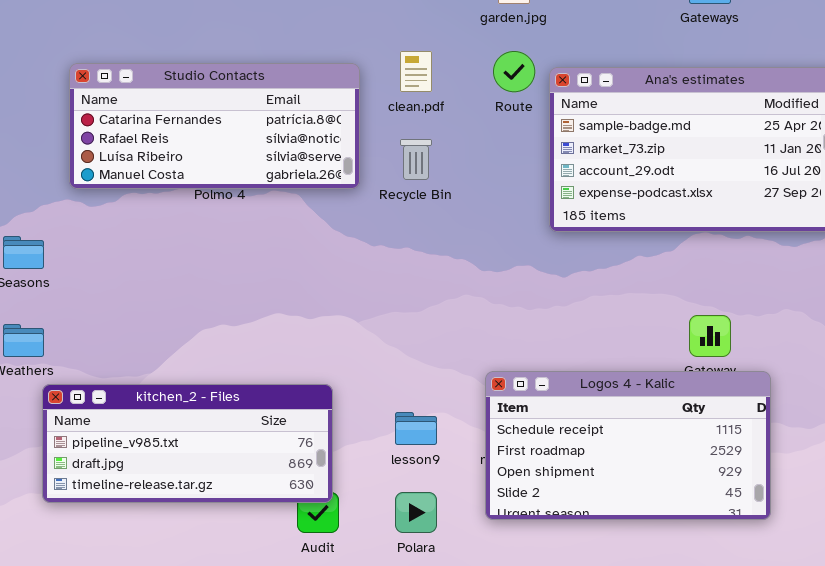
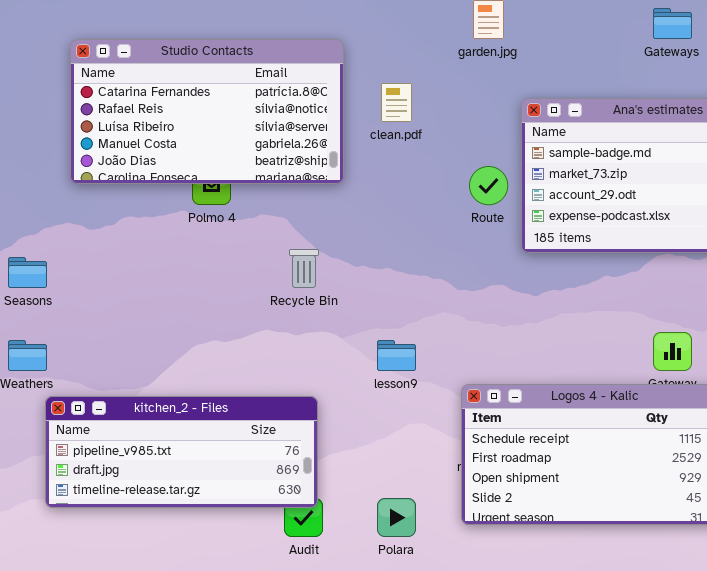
Route: [493,51,535,92] -> [469,166,508,205], moved
Studio Contacts: [69,63,360,189] -> [70,39,344,184], moved, resized
Recycle Bin: [400,139,432,180] -> [289,249,319,288], moved
lesson9: [395,412,437,445] -> [377,340,416,371], moved

